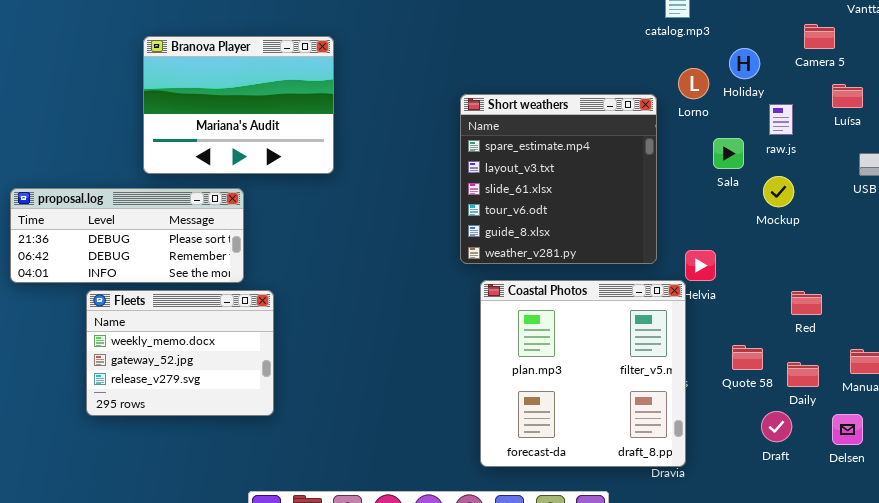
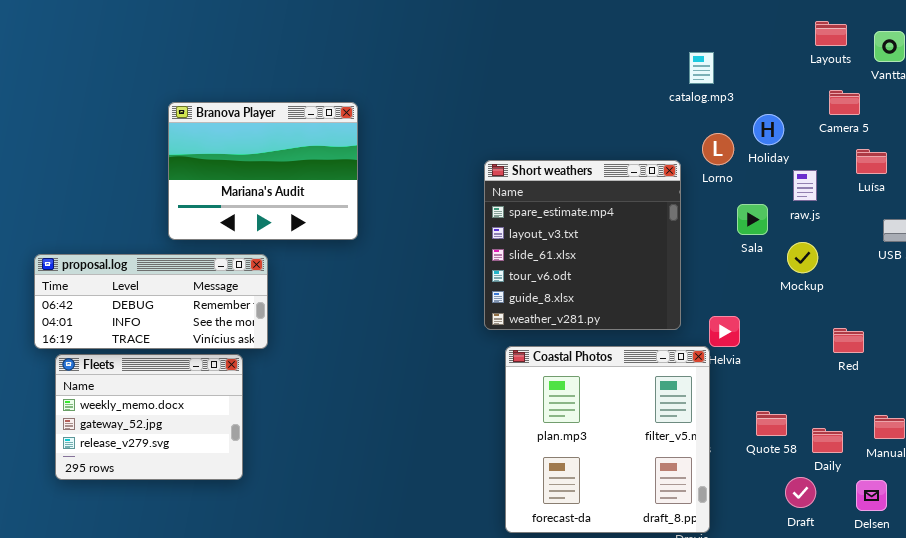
proposal.log: [10,188,244,283] -> [34,254,268,349], scrolled down 1 row
Fleets: [86,290,274,416] -> [55,354,243,480], moved
Red: [791,291,822,315] -> [833,328,864,353], moved

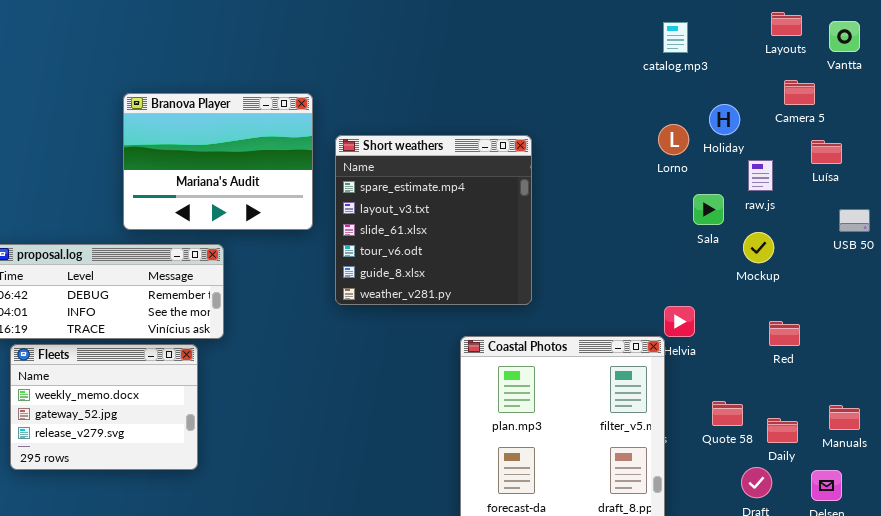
catalog.mp3: [689,52,714,84] -> [663,22,688,53], moved
Short weathers: [484,160,681,330] -> [335,135,532,305], moved
Red: [833,328,864,353] -> [769,321,800,346], moved

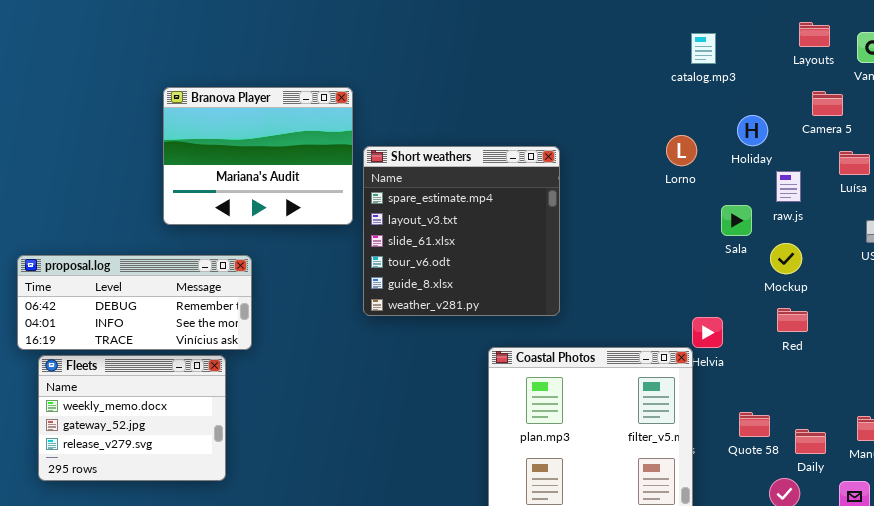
Branova Player: [123,93,313,230] -> [163,87,353,225], moved
Lorno: [658,124,689,155] -> [666,135,697,166], moved
Red: [769,321,800,346] -> [777,308,808,332], moved

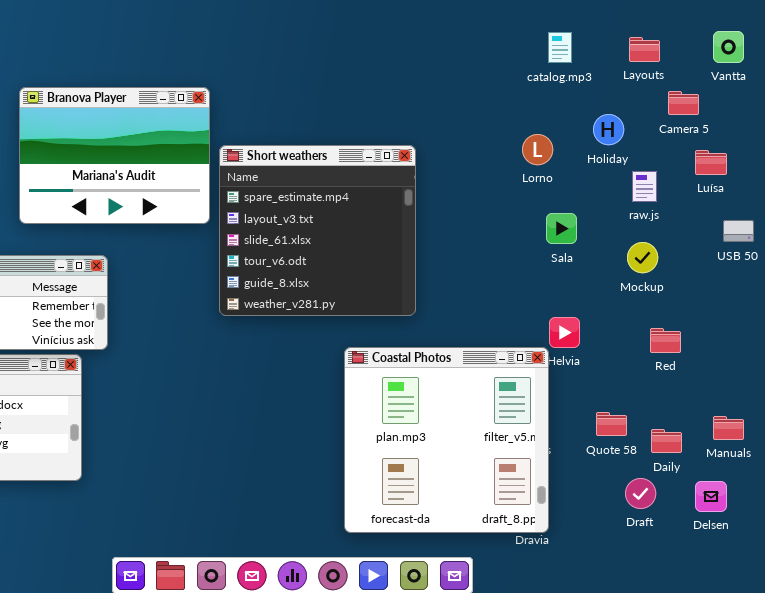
Layouts: [799,22,830,47] -> [629,37,660,62], moved
Sala: [721,205,752,236] -> [546,213,577,244], moved
Red: [777,308,808,332] -> [650,328,681,353], moved

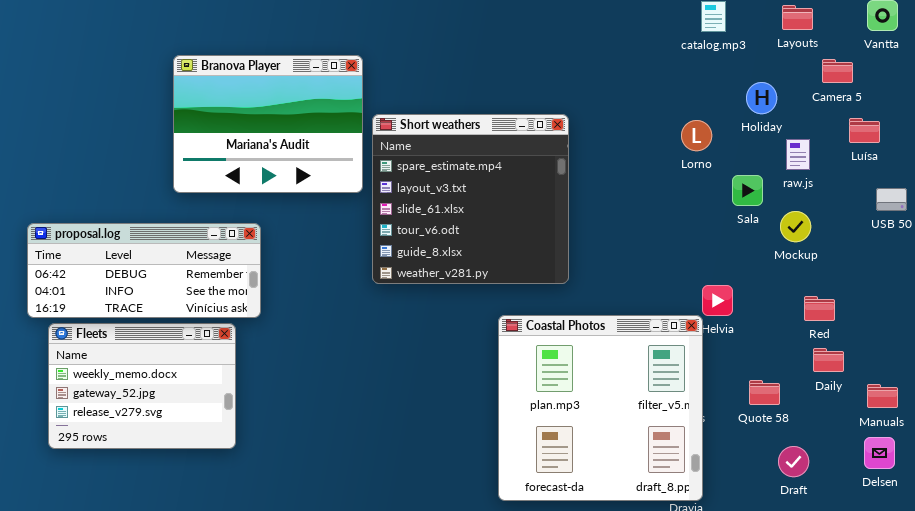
Lorno: [522,134,553,165] -> [681,120,712,151], moved
Sala: [546,213,577,244] -> [732,175,763,206], moved
Daily: [651,429,682,453] -> [813,348,844,372], moved
Delsen: [695,481,727,512] -> [864,437,895,469], moved

